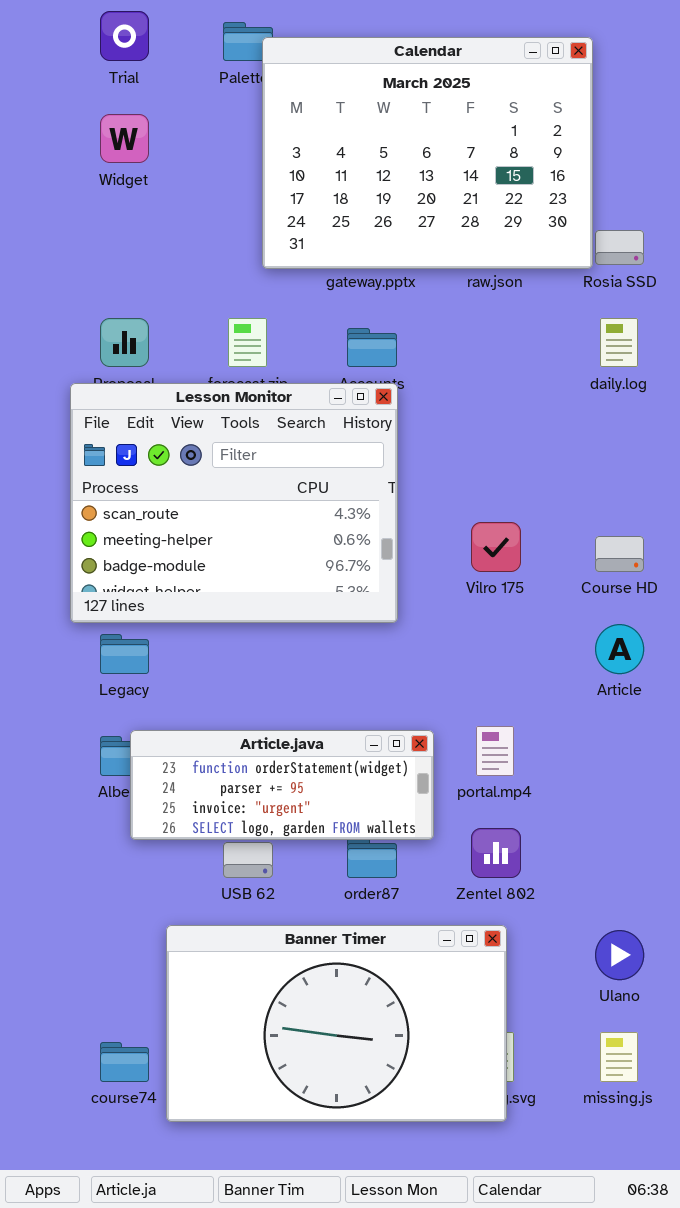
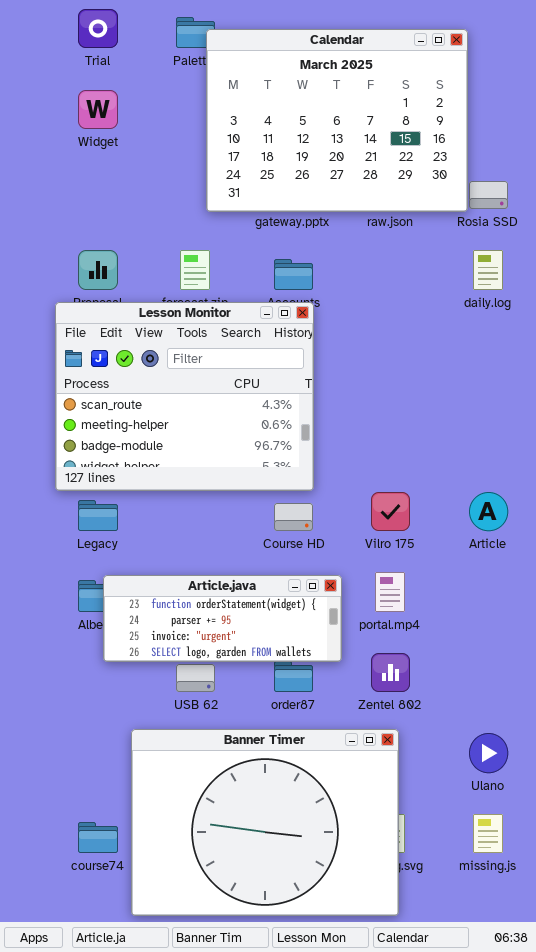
Vilro 175: [471,522,521,572] -> [371,492,410,531], moved
Course HD: [595,536,644,572] -> [274,503,313,531], moved
Banner Timer: [166,925,507,1122] -> [131,729,399,916], resized

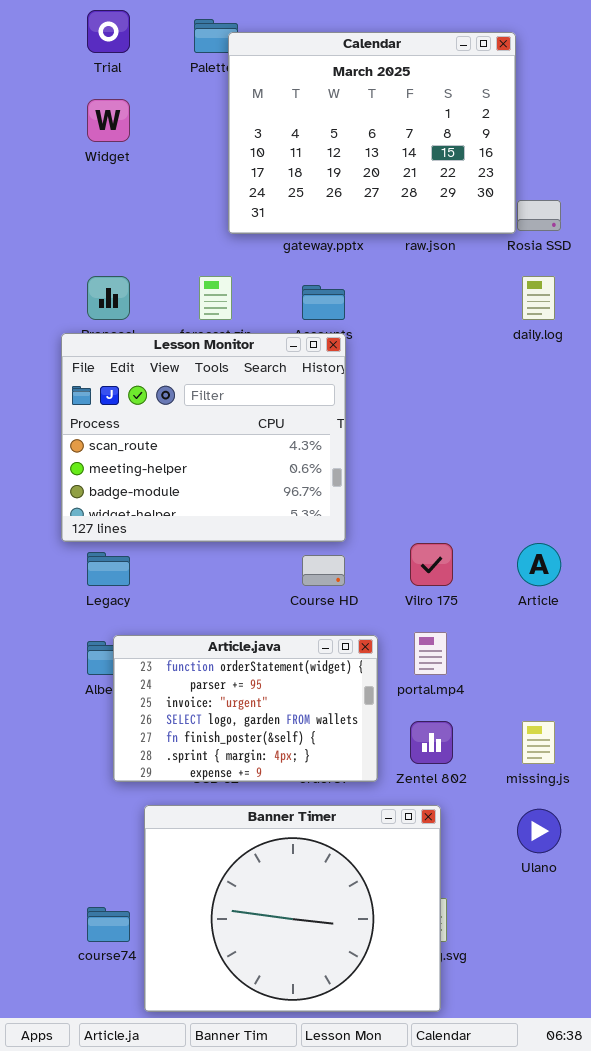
Article.java: [103,575,342,662] -> [113,635,378,782], resized
missing.js: [473,814,503,853] -> [522,721,555,764], moved

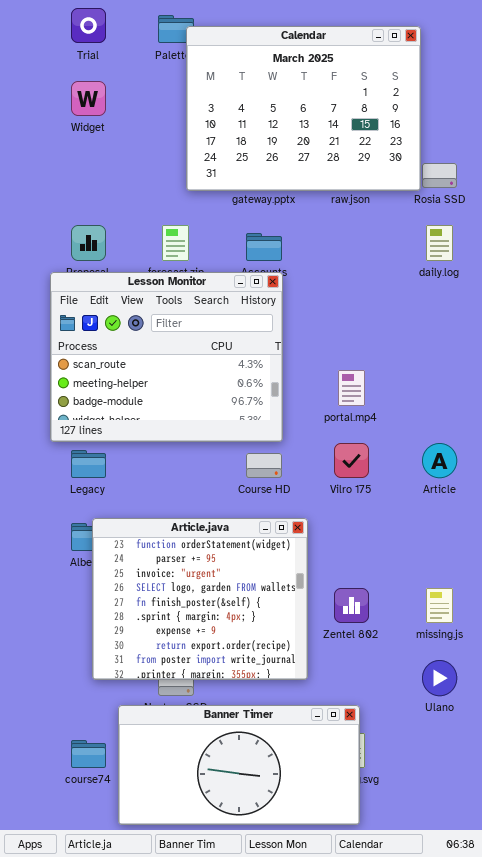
portal.mp4: [414,632,447,675] -> [338,370,365,406], moved
Article.java: [113,635,378,782] -> [92,518,308,680], resized
Banner Timer: [144,805,441,1012] -> [118,705,360,825], resized

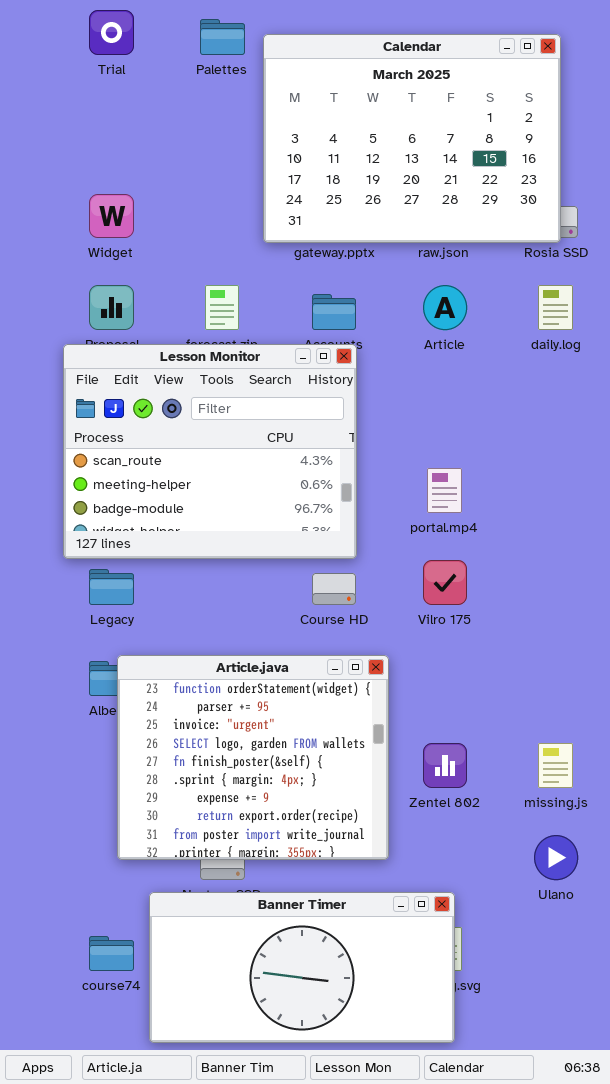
Calendar: [186,26,421,191] -> [263,34,561,243], moved
Widget: [71,81,106,116] -> [89,194,134,238], moved
Article: [422,443,457,478] -> [423,285,467,330], moved

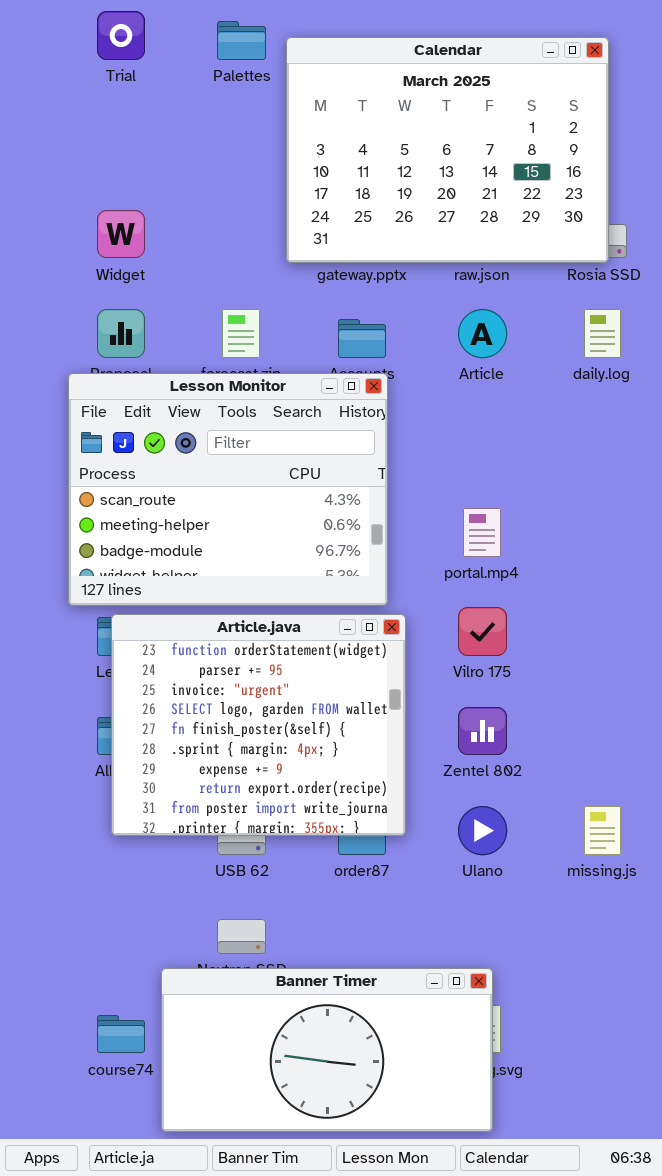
Article.java: [117,655,389,860] -> [111,614,406,836], moved
Zentel 802: [423,743,467,788] -> [458,707,507,755], moved
Ulano: [534,835,578,880] -> [458,806,507,855], moved

